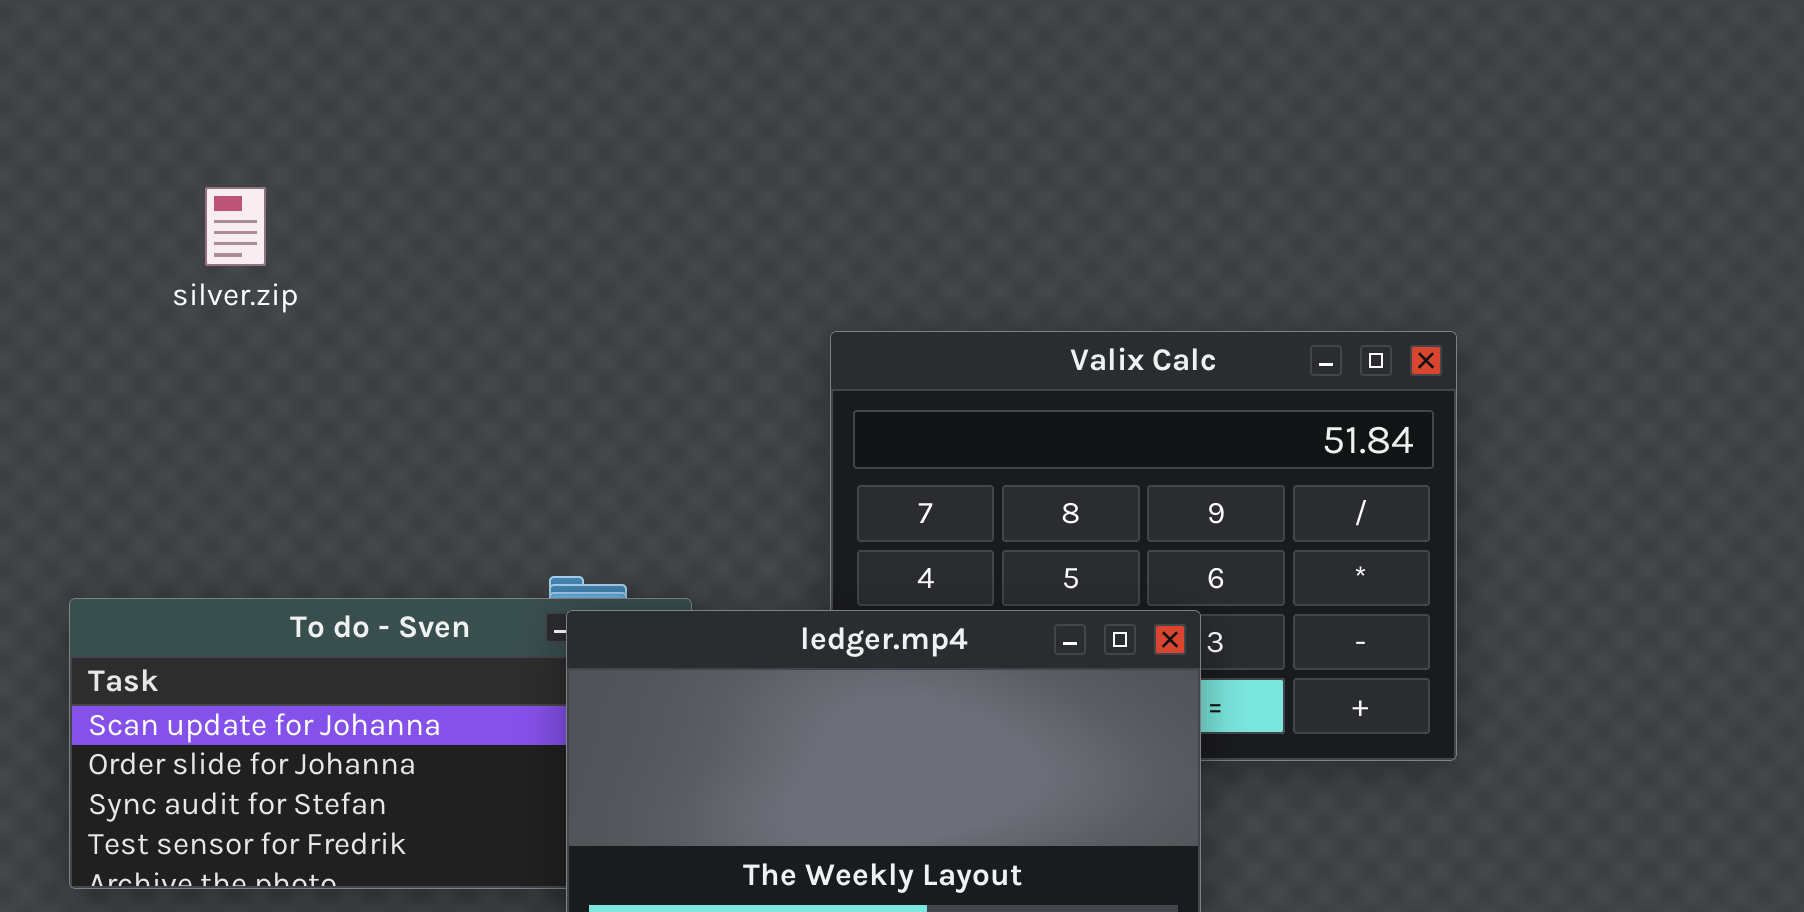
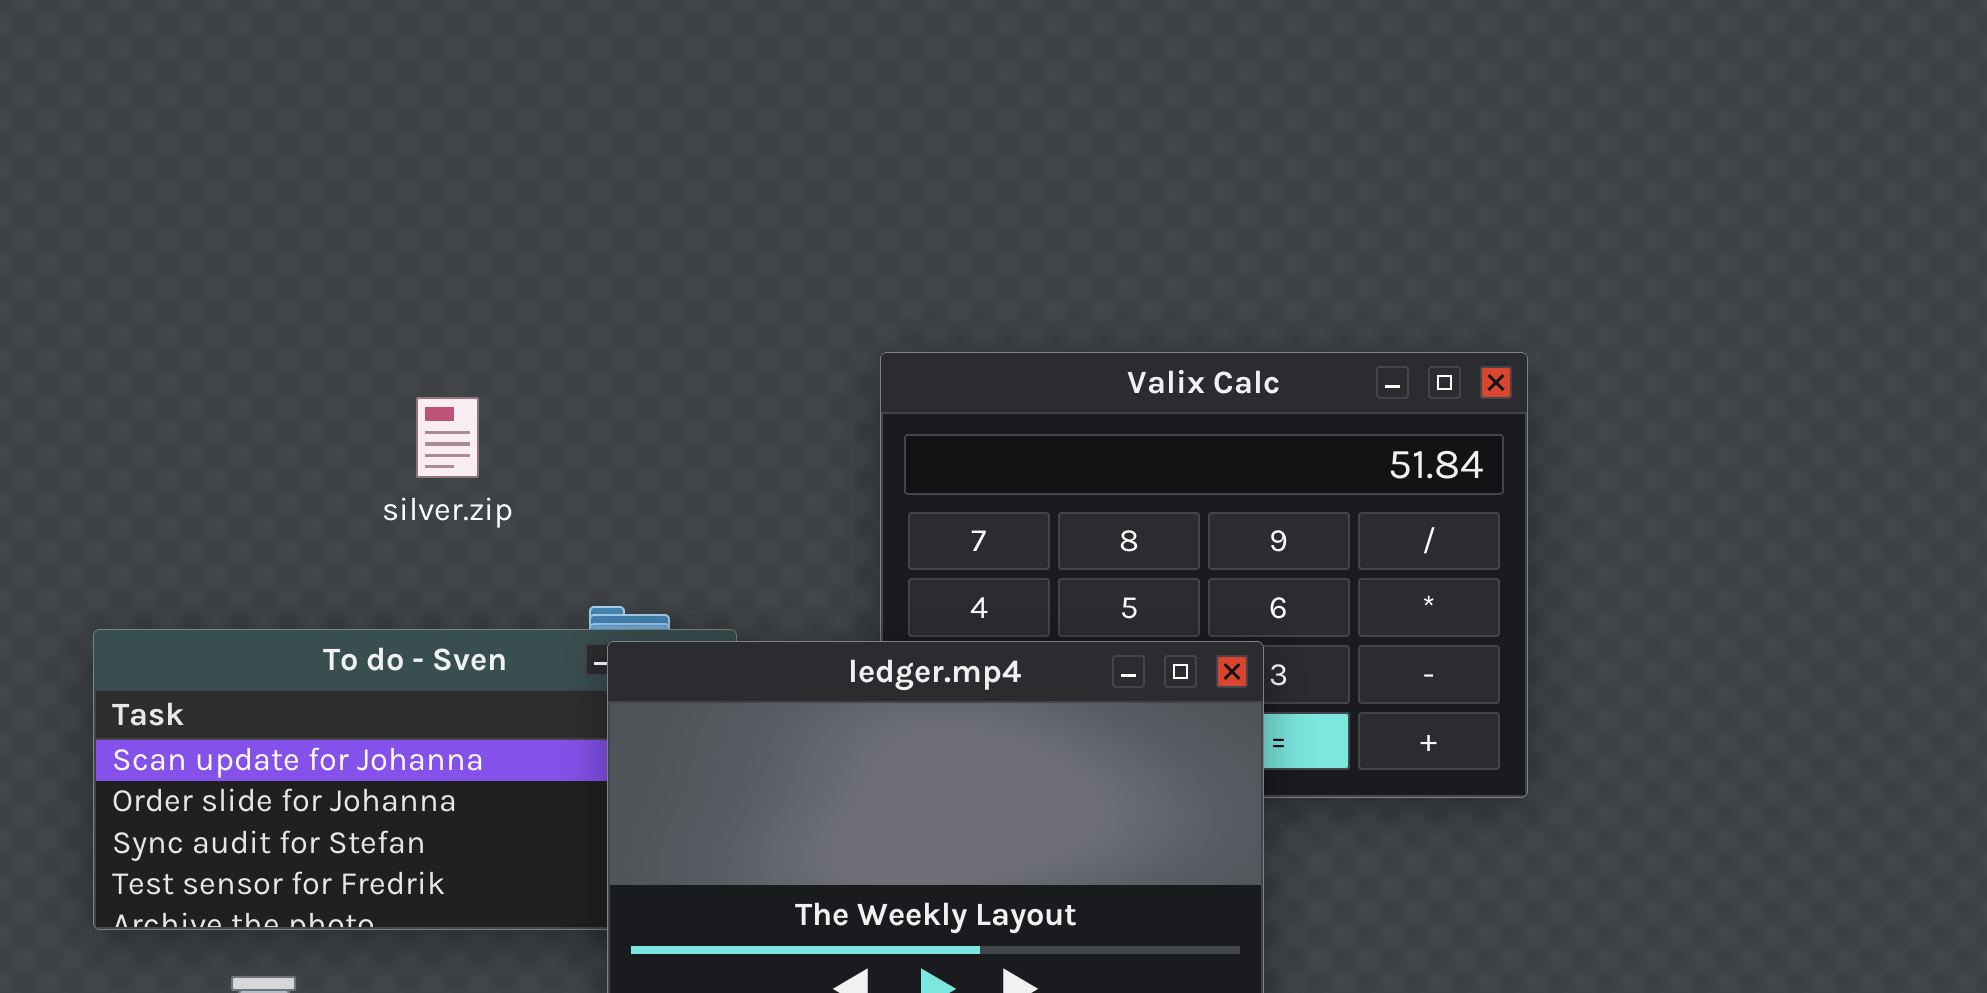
silver.zip: [205,187,266,266] -> [416,397,479,478], moved

